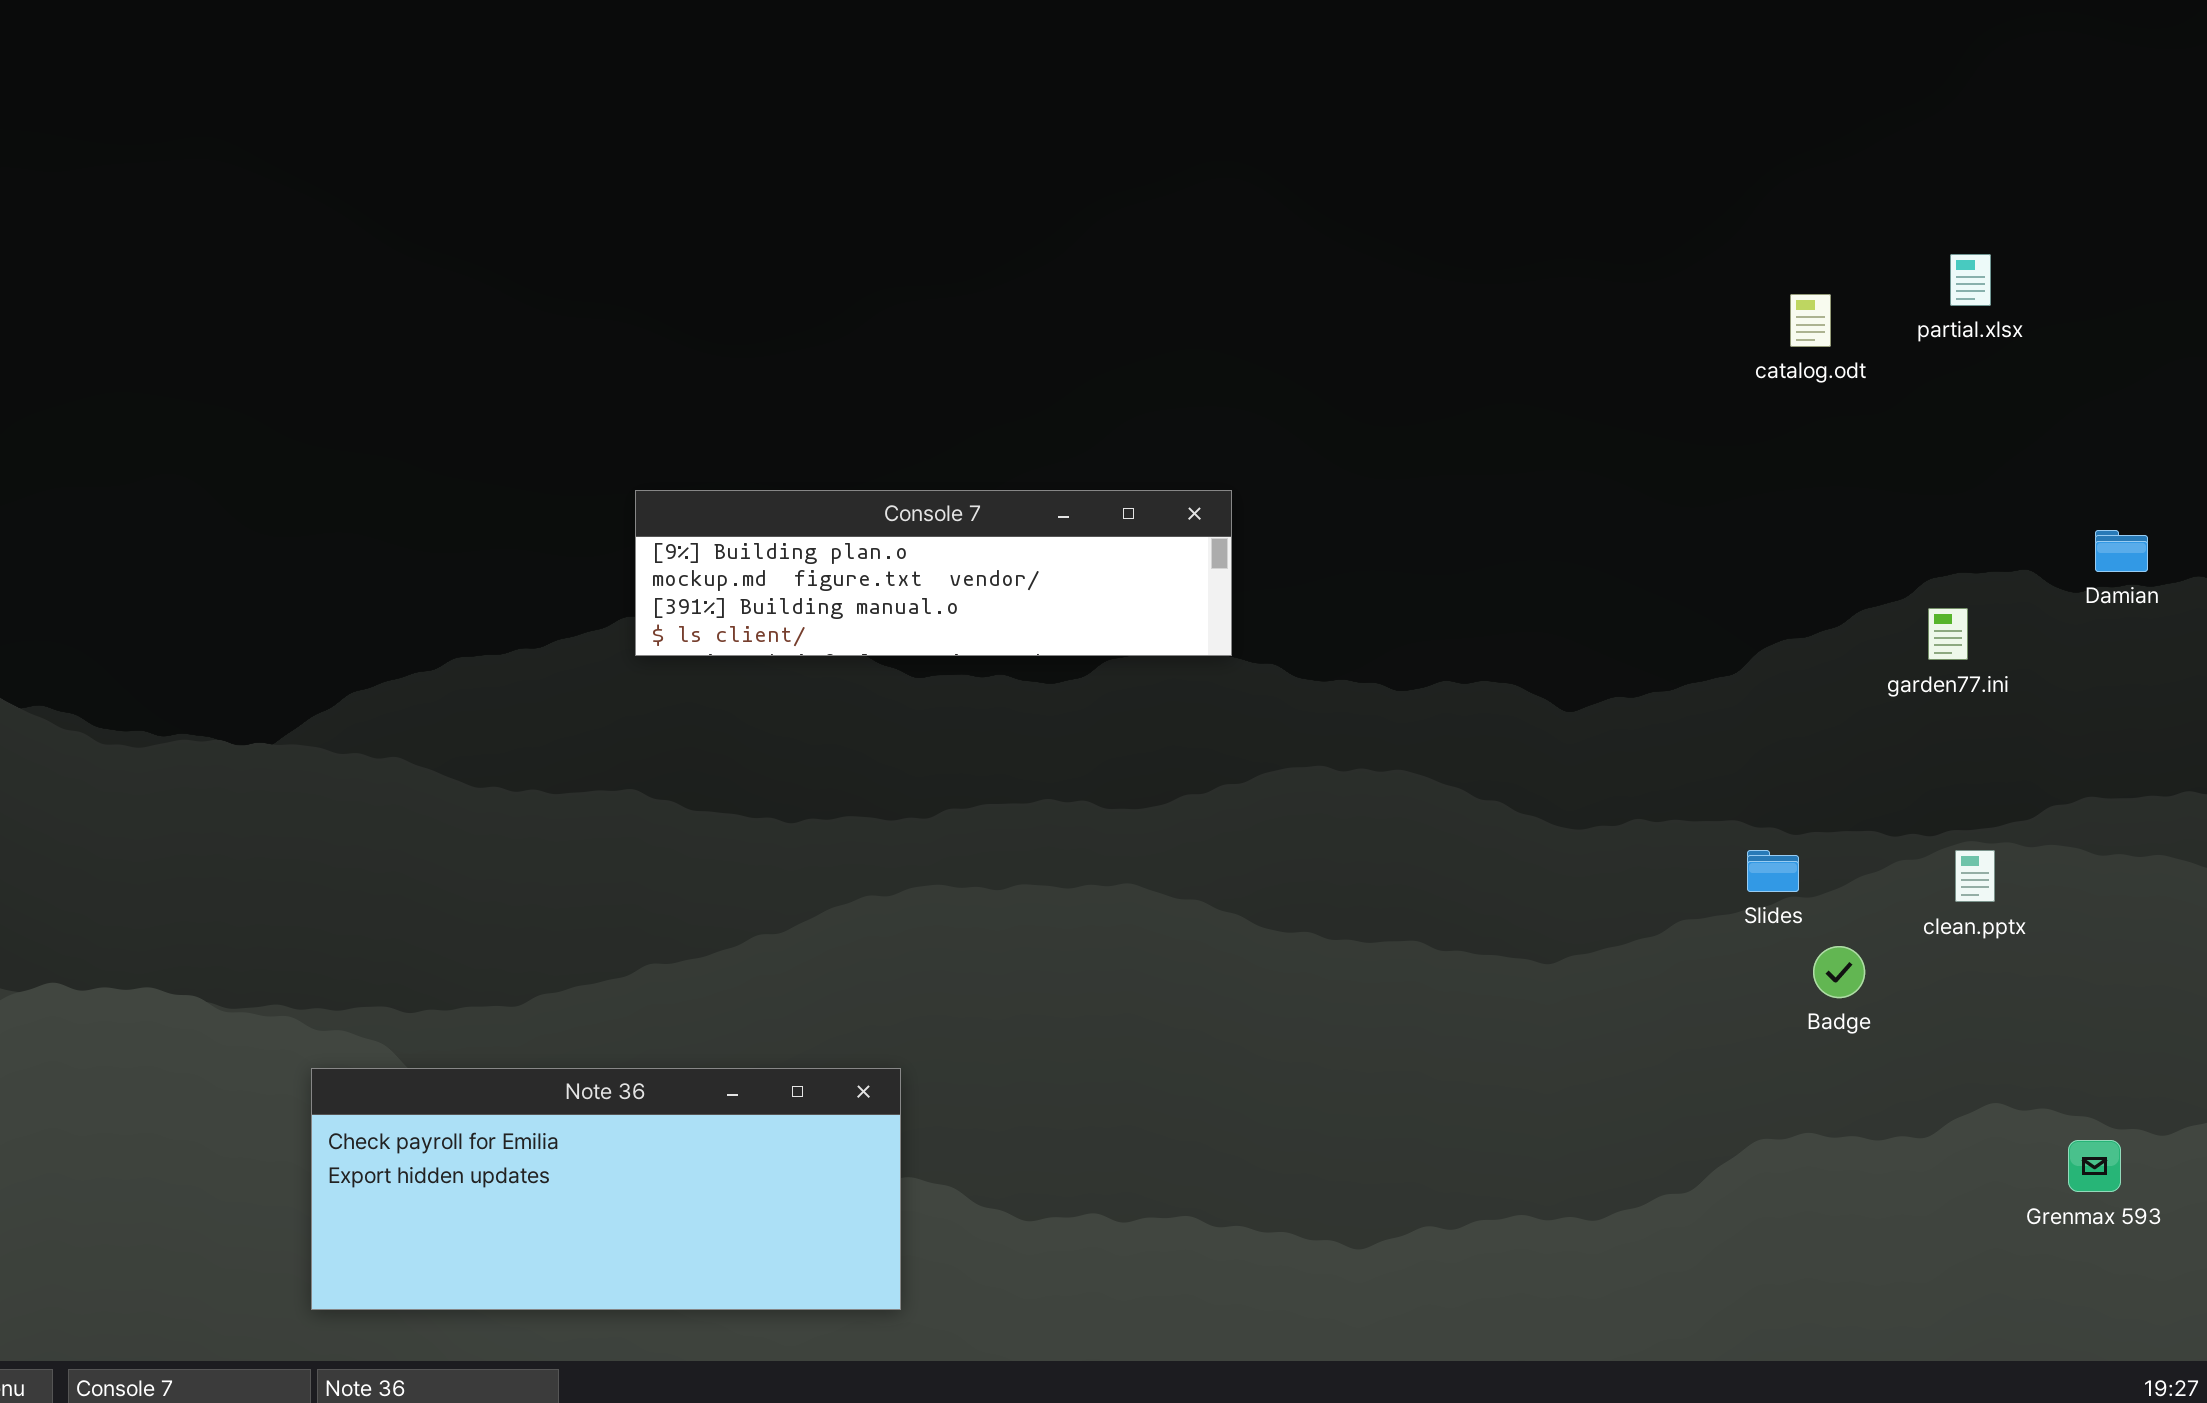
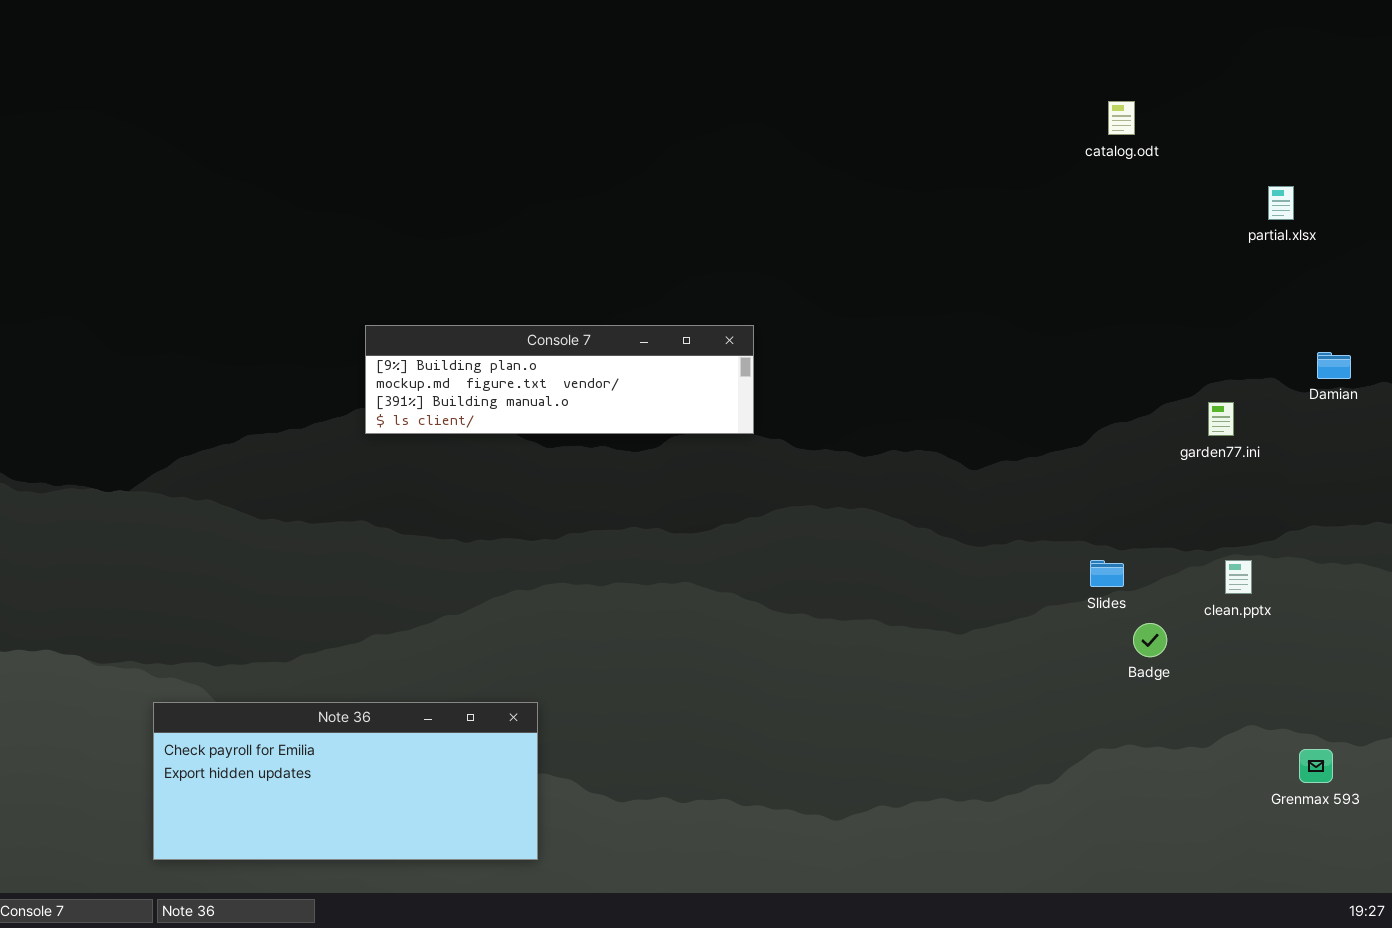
partial.xlsx: [1950,254,1991,306] -> [1268,186,1294,220], moved
catalog.odt: [1790,294,1831,347] -> [1108,101,1135,135], moved

